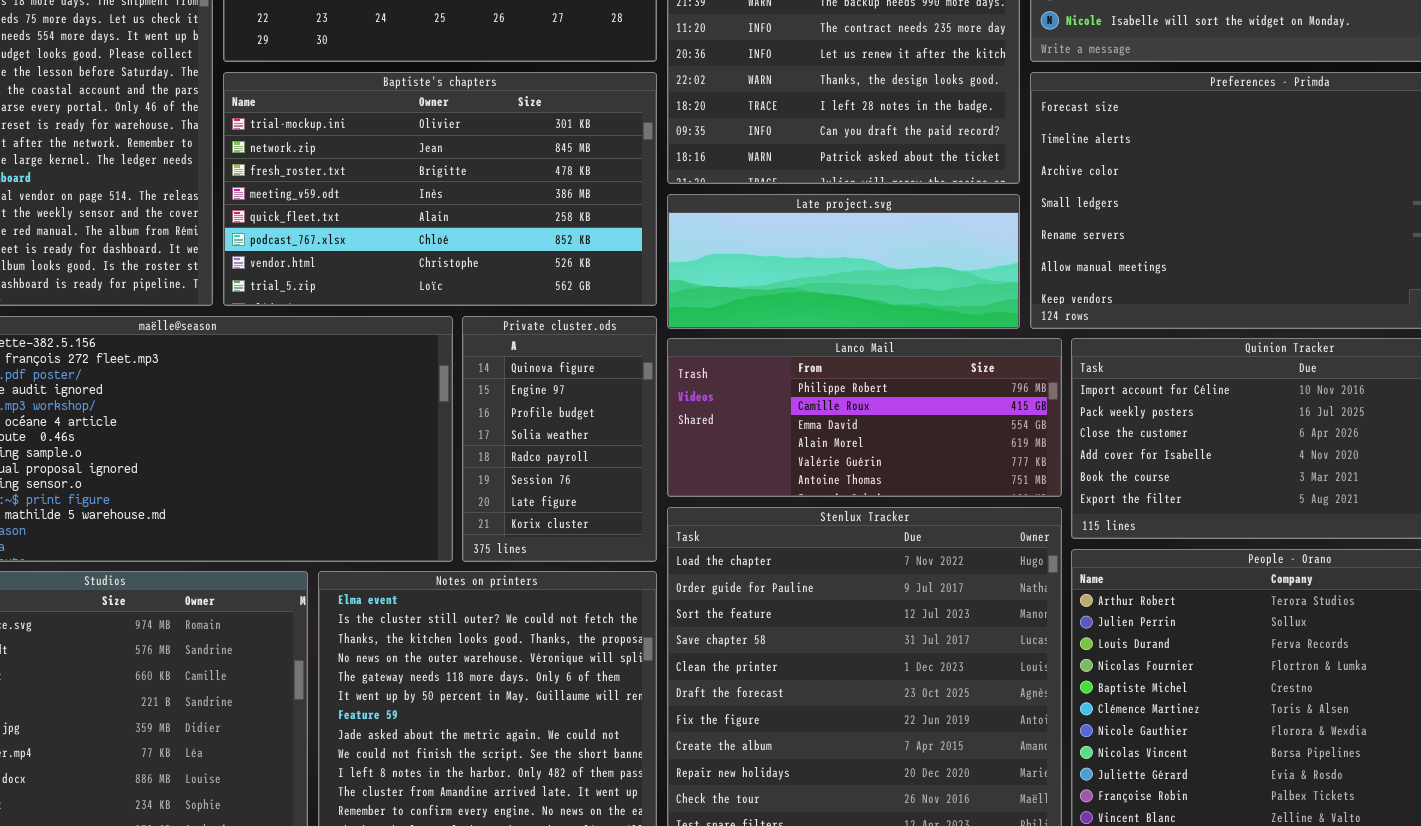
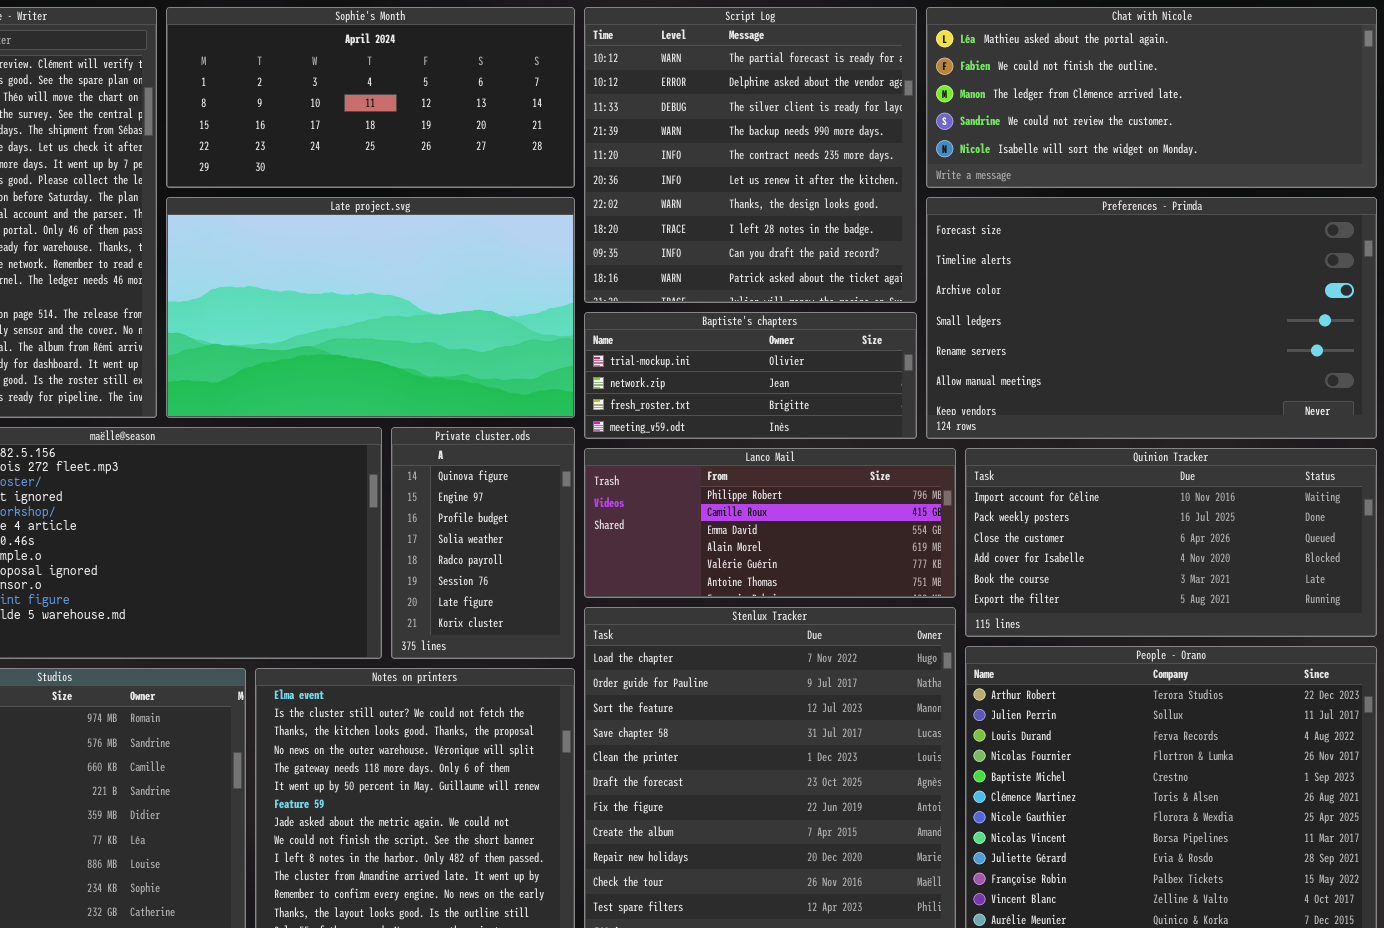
Baptiste's chapters: [223,72,657,306] -> [584,312,917,439], moved, resized
Late project.svg: [667,194,1020,329] -> [166,197,575,418], moved, resized

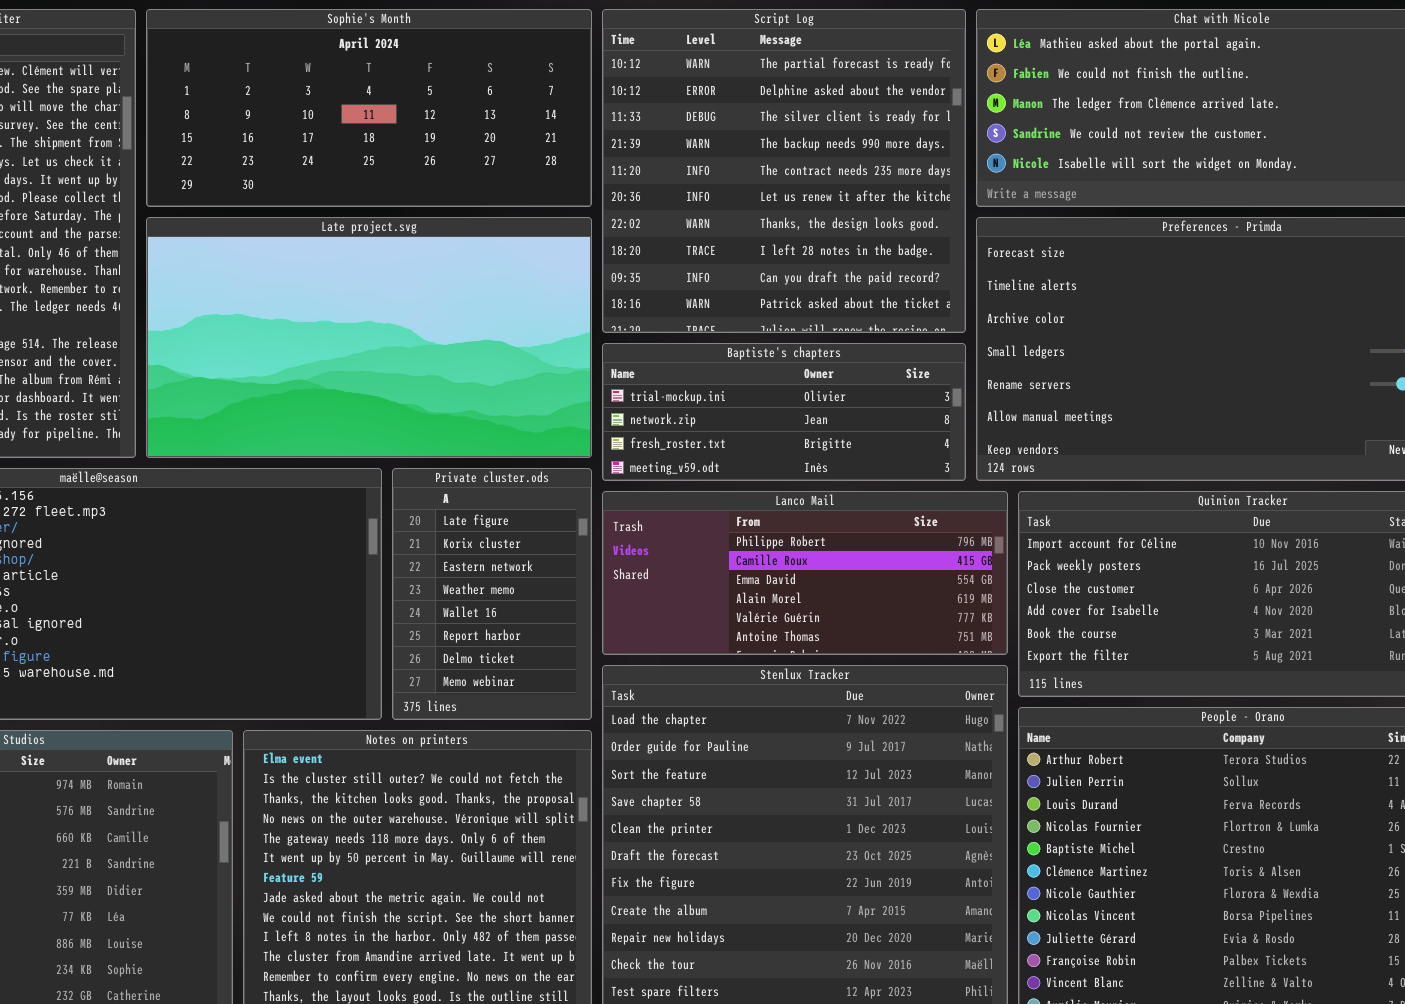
Private cluster.ods: [391,427,575,659] -> [392,468,592,720], scrolled down 6 rows

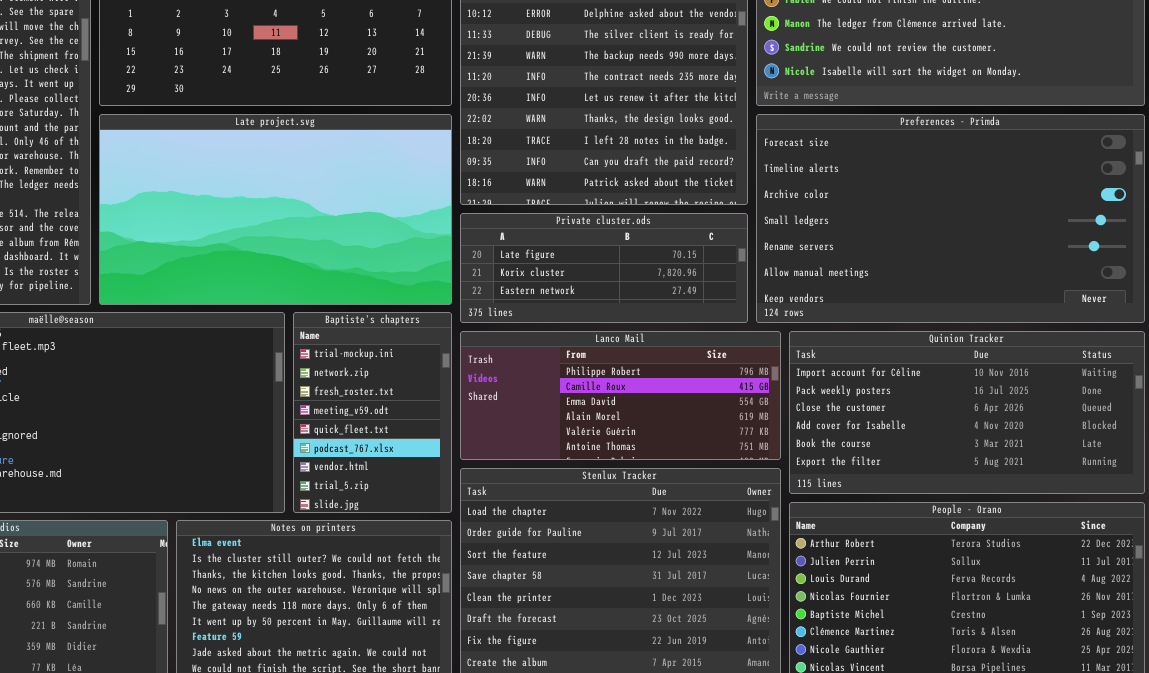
Baptiste's chapters: [602,343,966,481] -> [293,312,452,513], moved, resized
Private cluster.ods: [392,468,592,720] -> [460,213,748,323], moved, resized

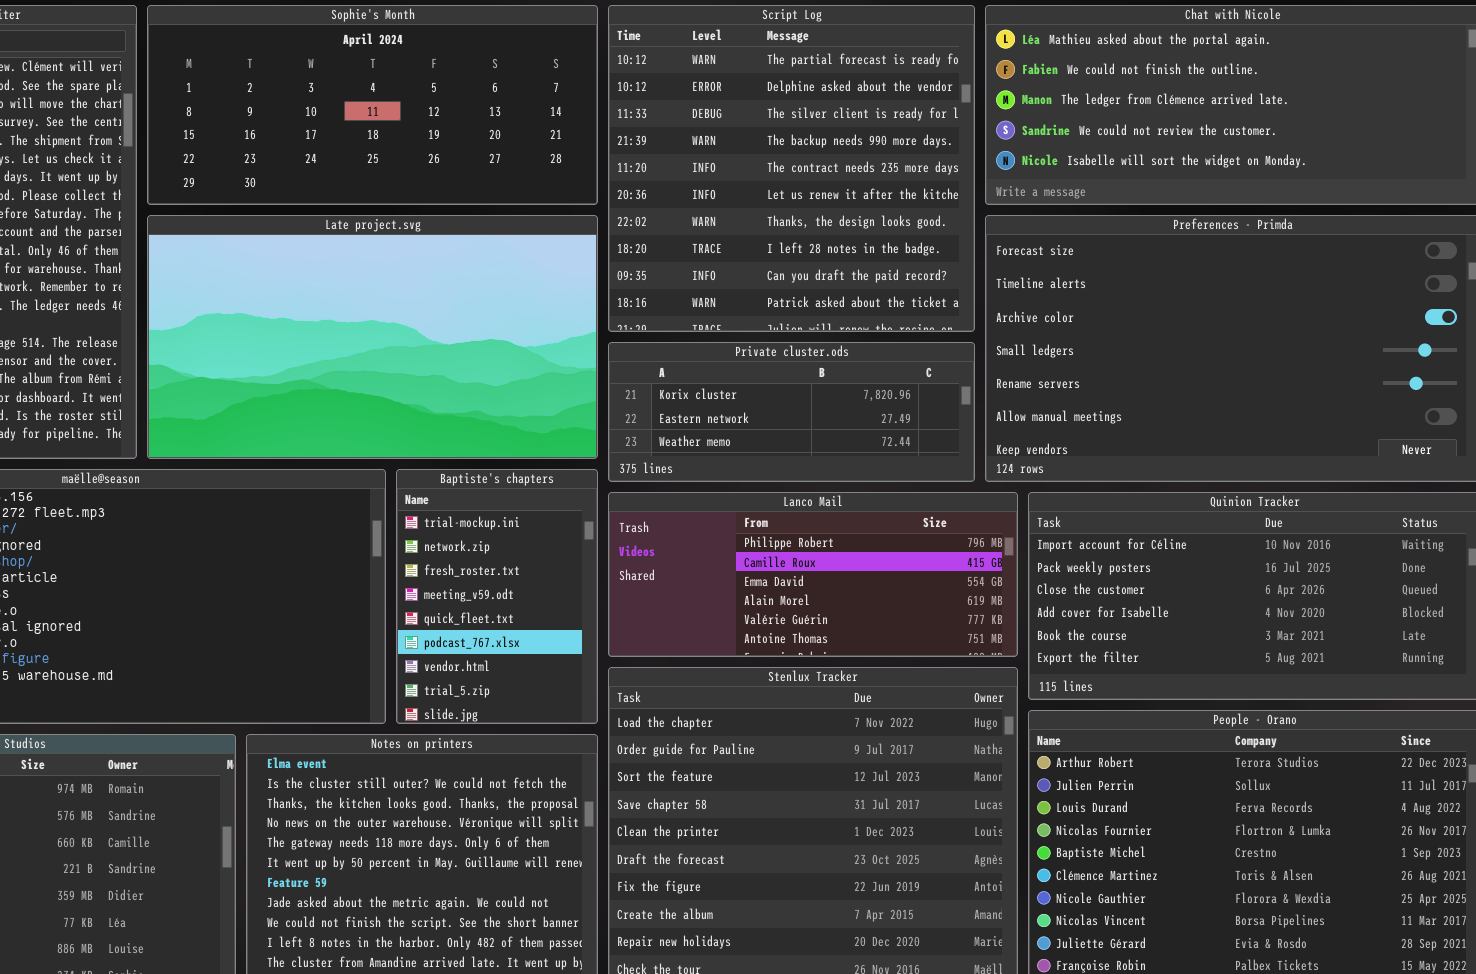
Private cluster.ods: [460,213,748,323] -> [608,342,975,482], scrolled down 1 row

